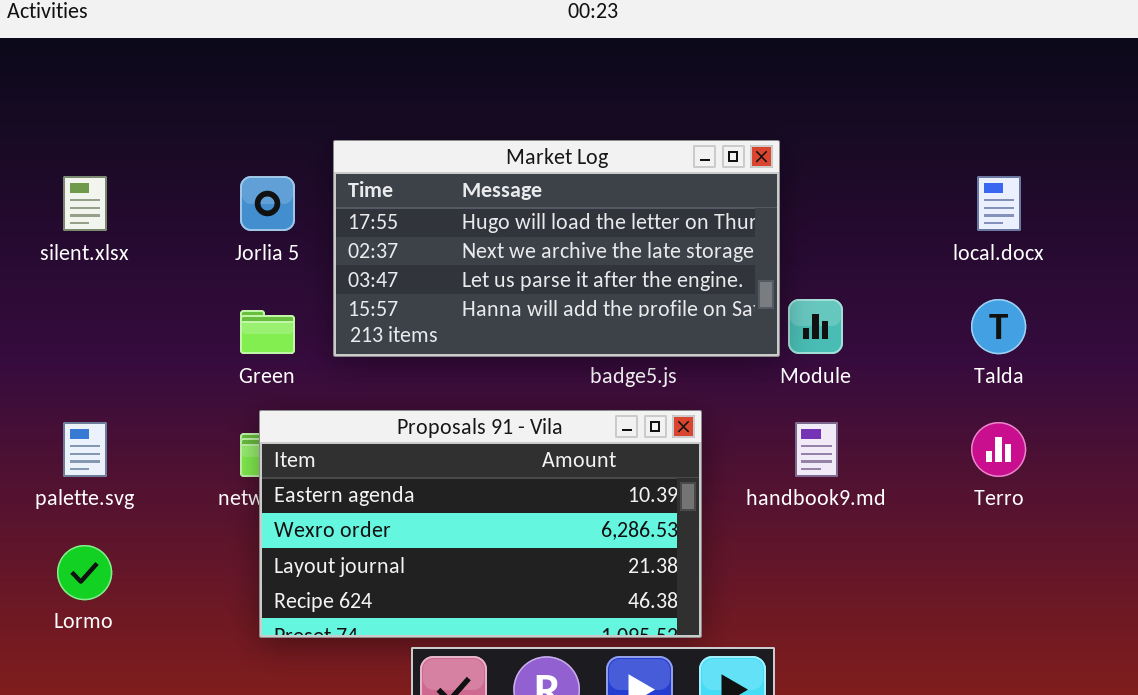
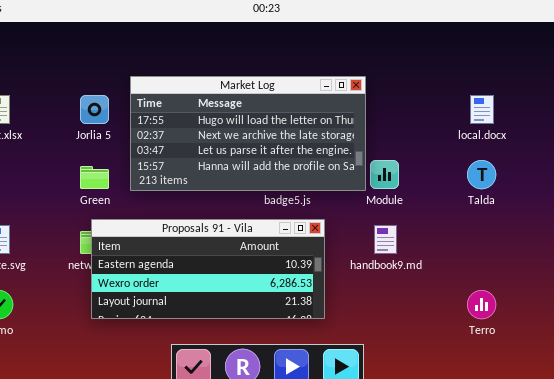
Proposals 91 - Vila: [259,410,702,638] -> [91,219,325,319], resized
Terro: [971,422,1026,477] -> [467,290,496,319], moved

